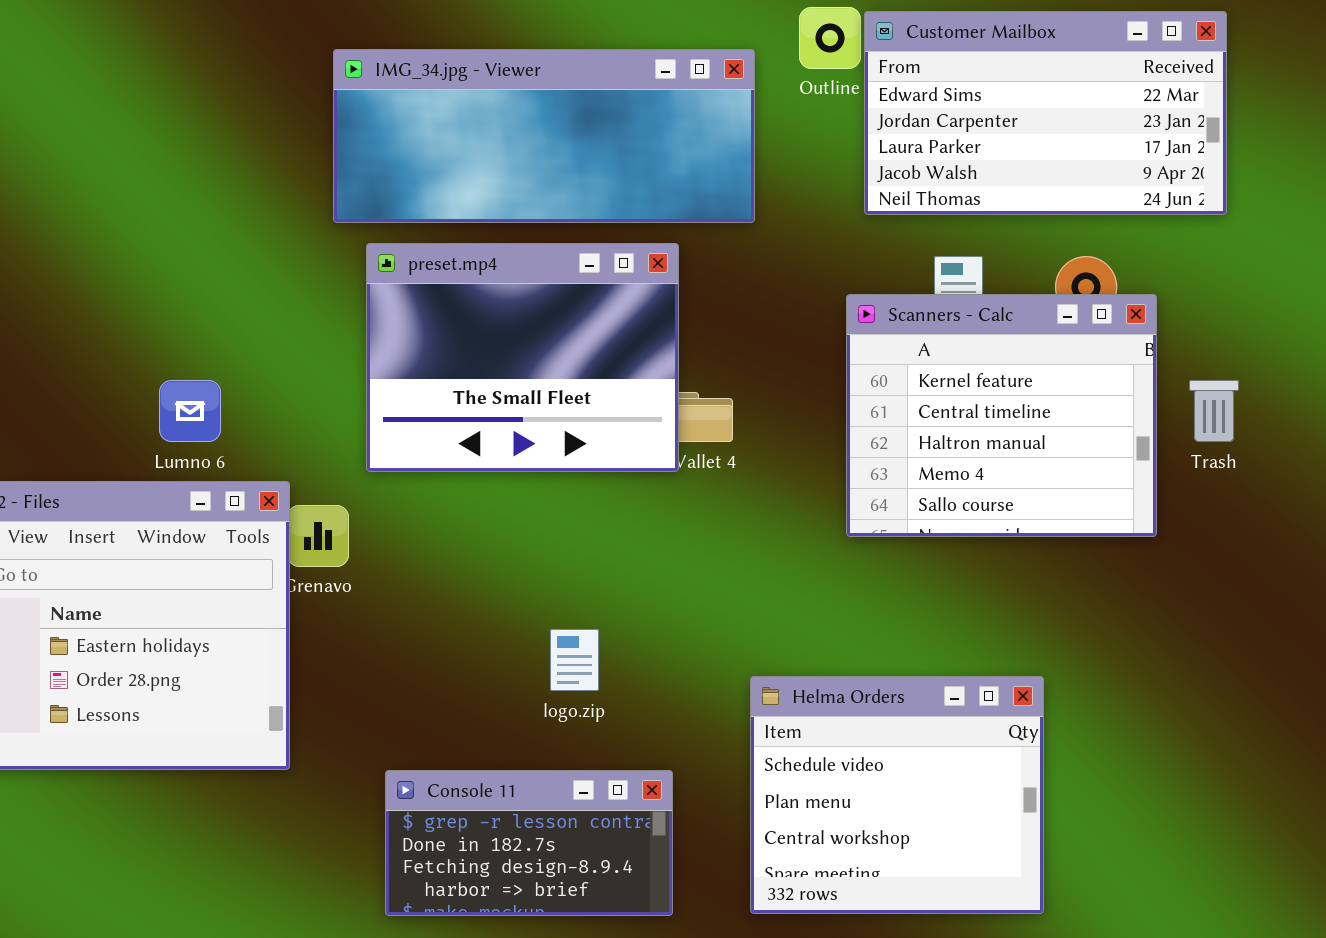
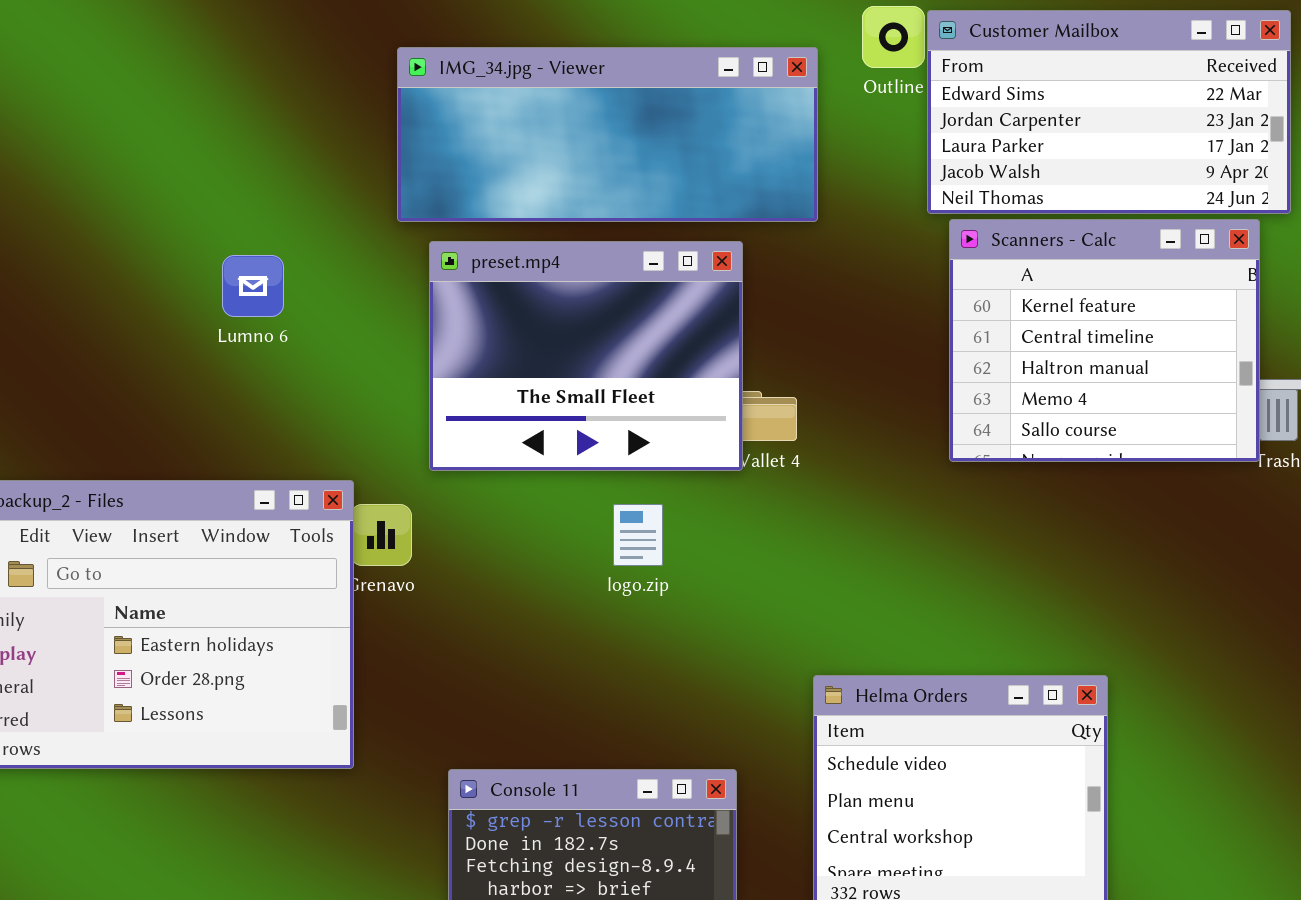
Scanners - Calc: [846,294,1157,537] -> [949,219,1260,462], moved
Lumno 6: [159,380,221,442] -> [222,255,284,317], moved
logo.zip: [550,629,599,691] -> [613,504,663,566], moved

